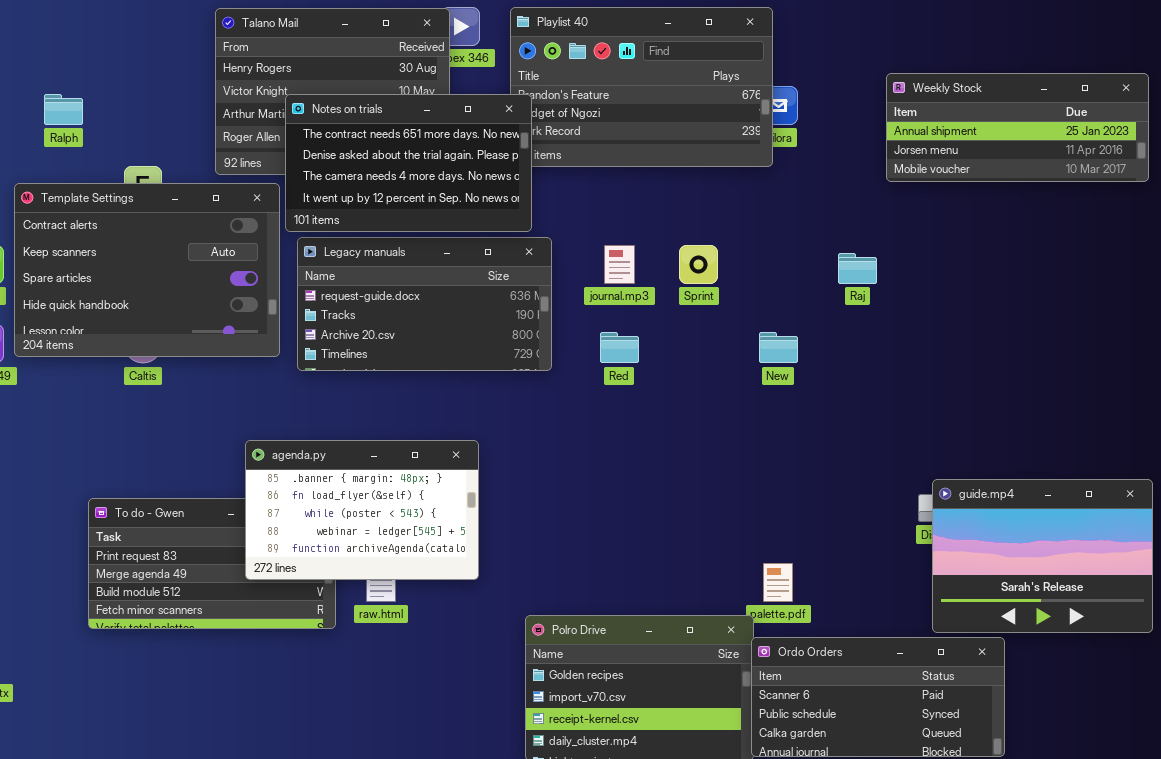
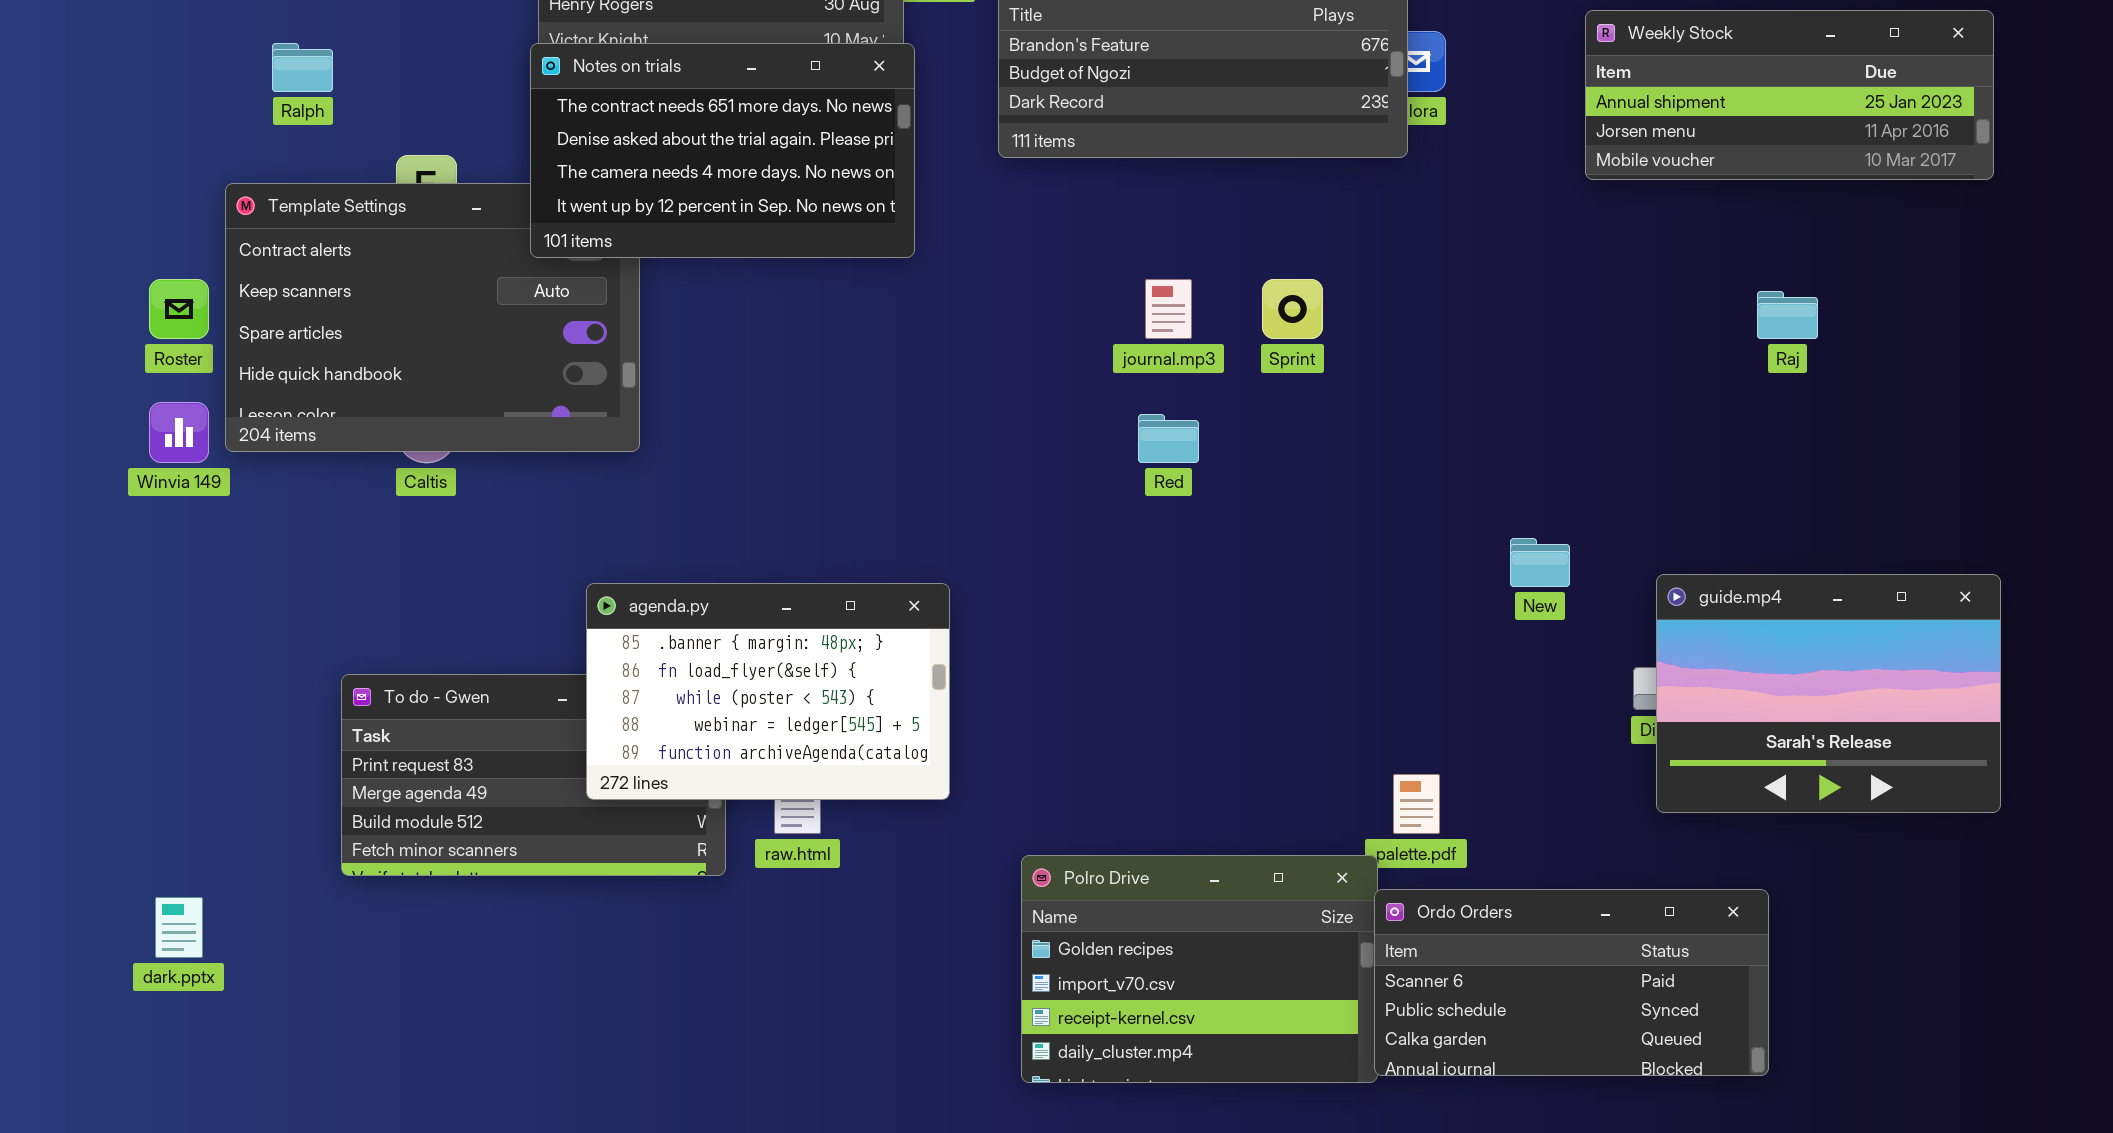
Notes on trials: [285,94,532,232] -> [530,43,915,258], moved
Legacy manuals: [297,237,552,371] -> none, closed
Raj: [838,253,877,284] -> [1757,291,1818,339], moved
New: [759,332,798,363] -> [1510,538,1570,587], moved
guide.mp4: [932,479,1153,633] -> [1656,574,2001,813], moved

